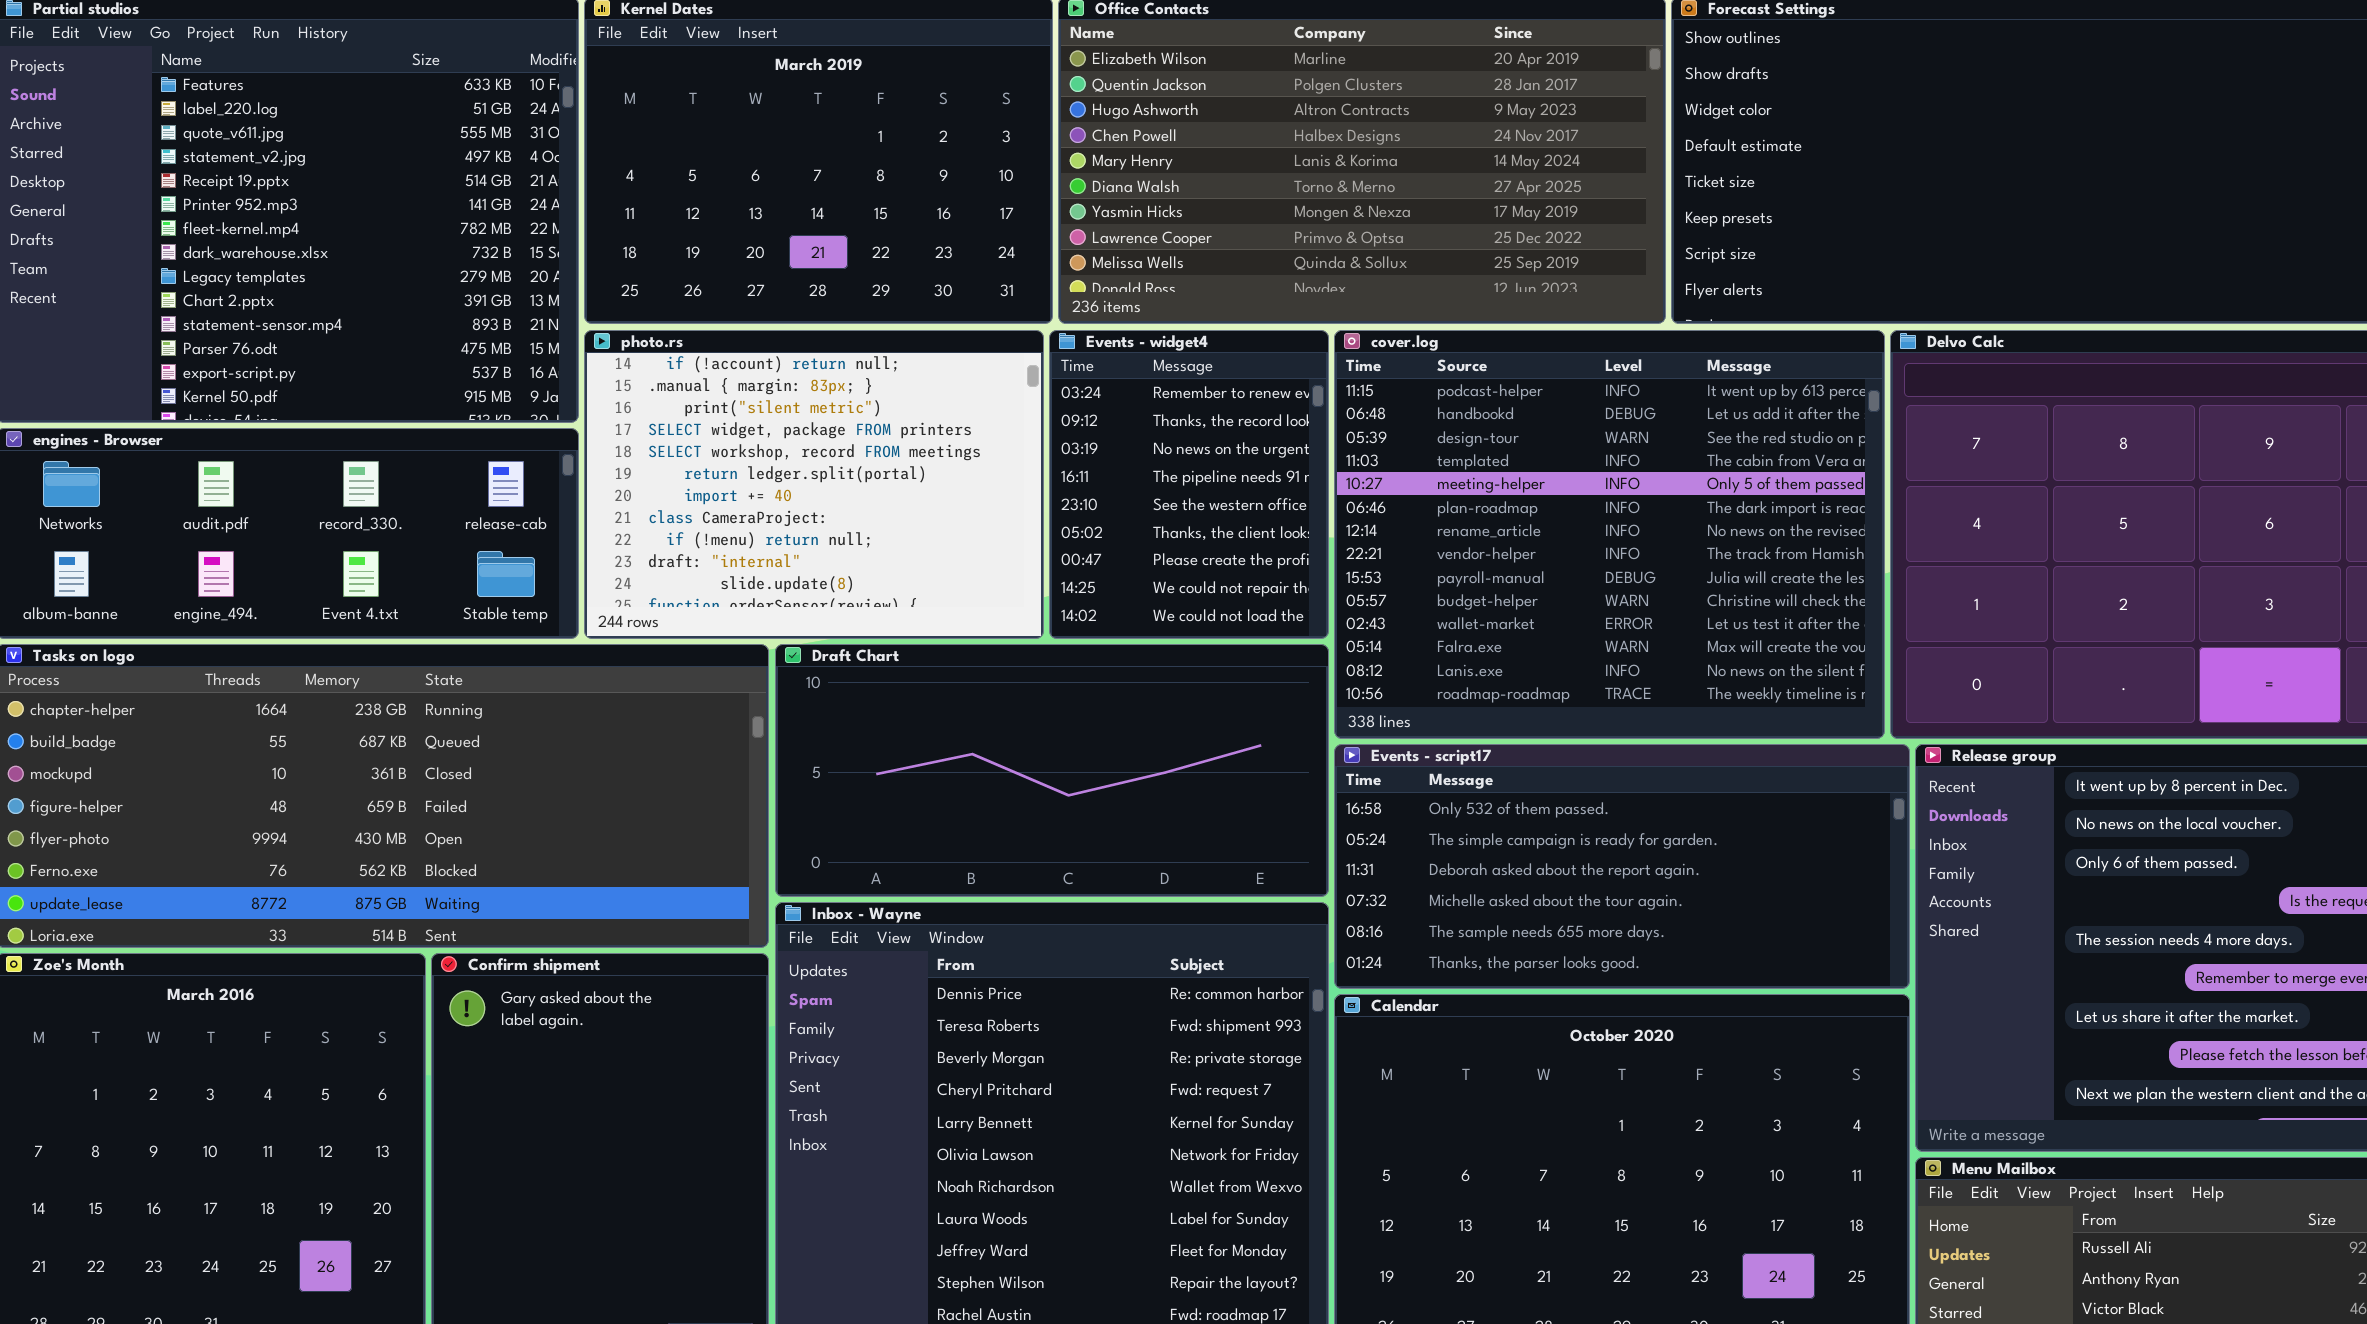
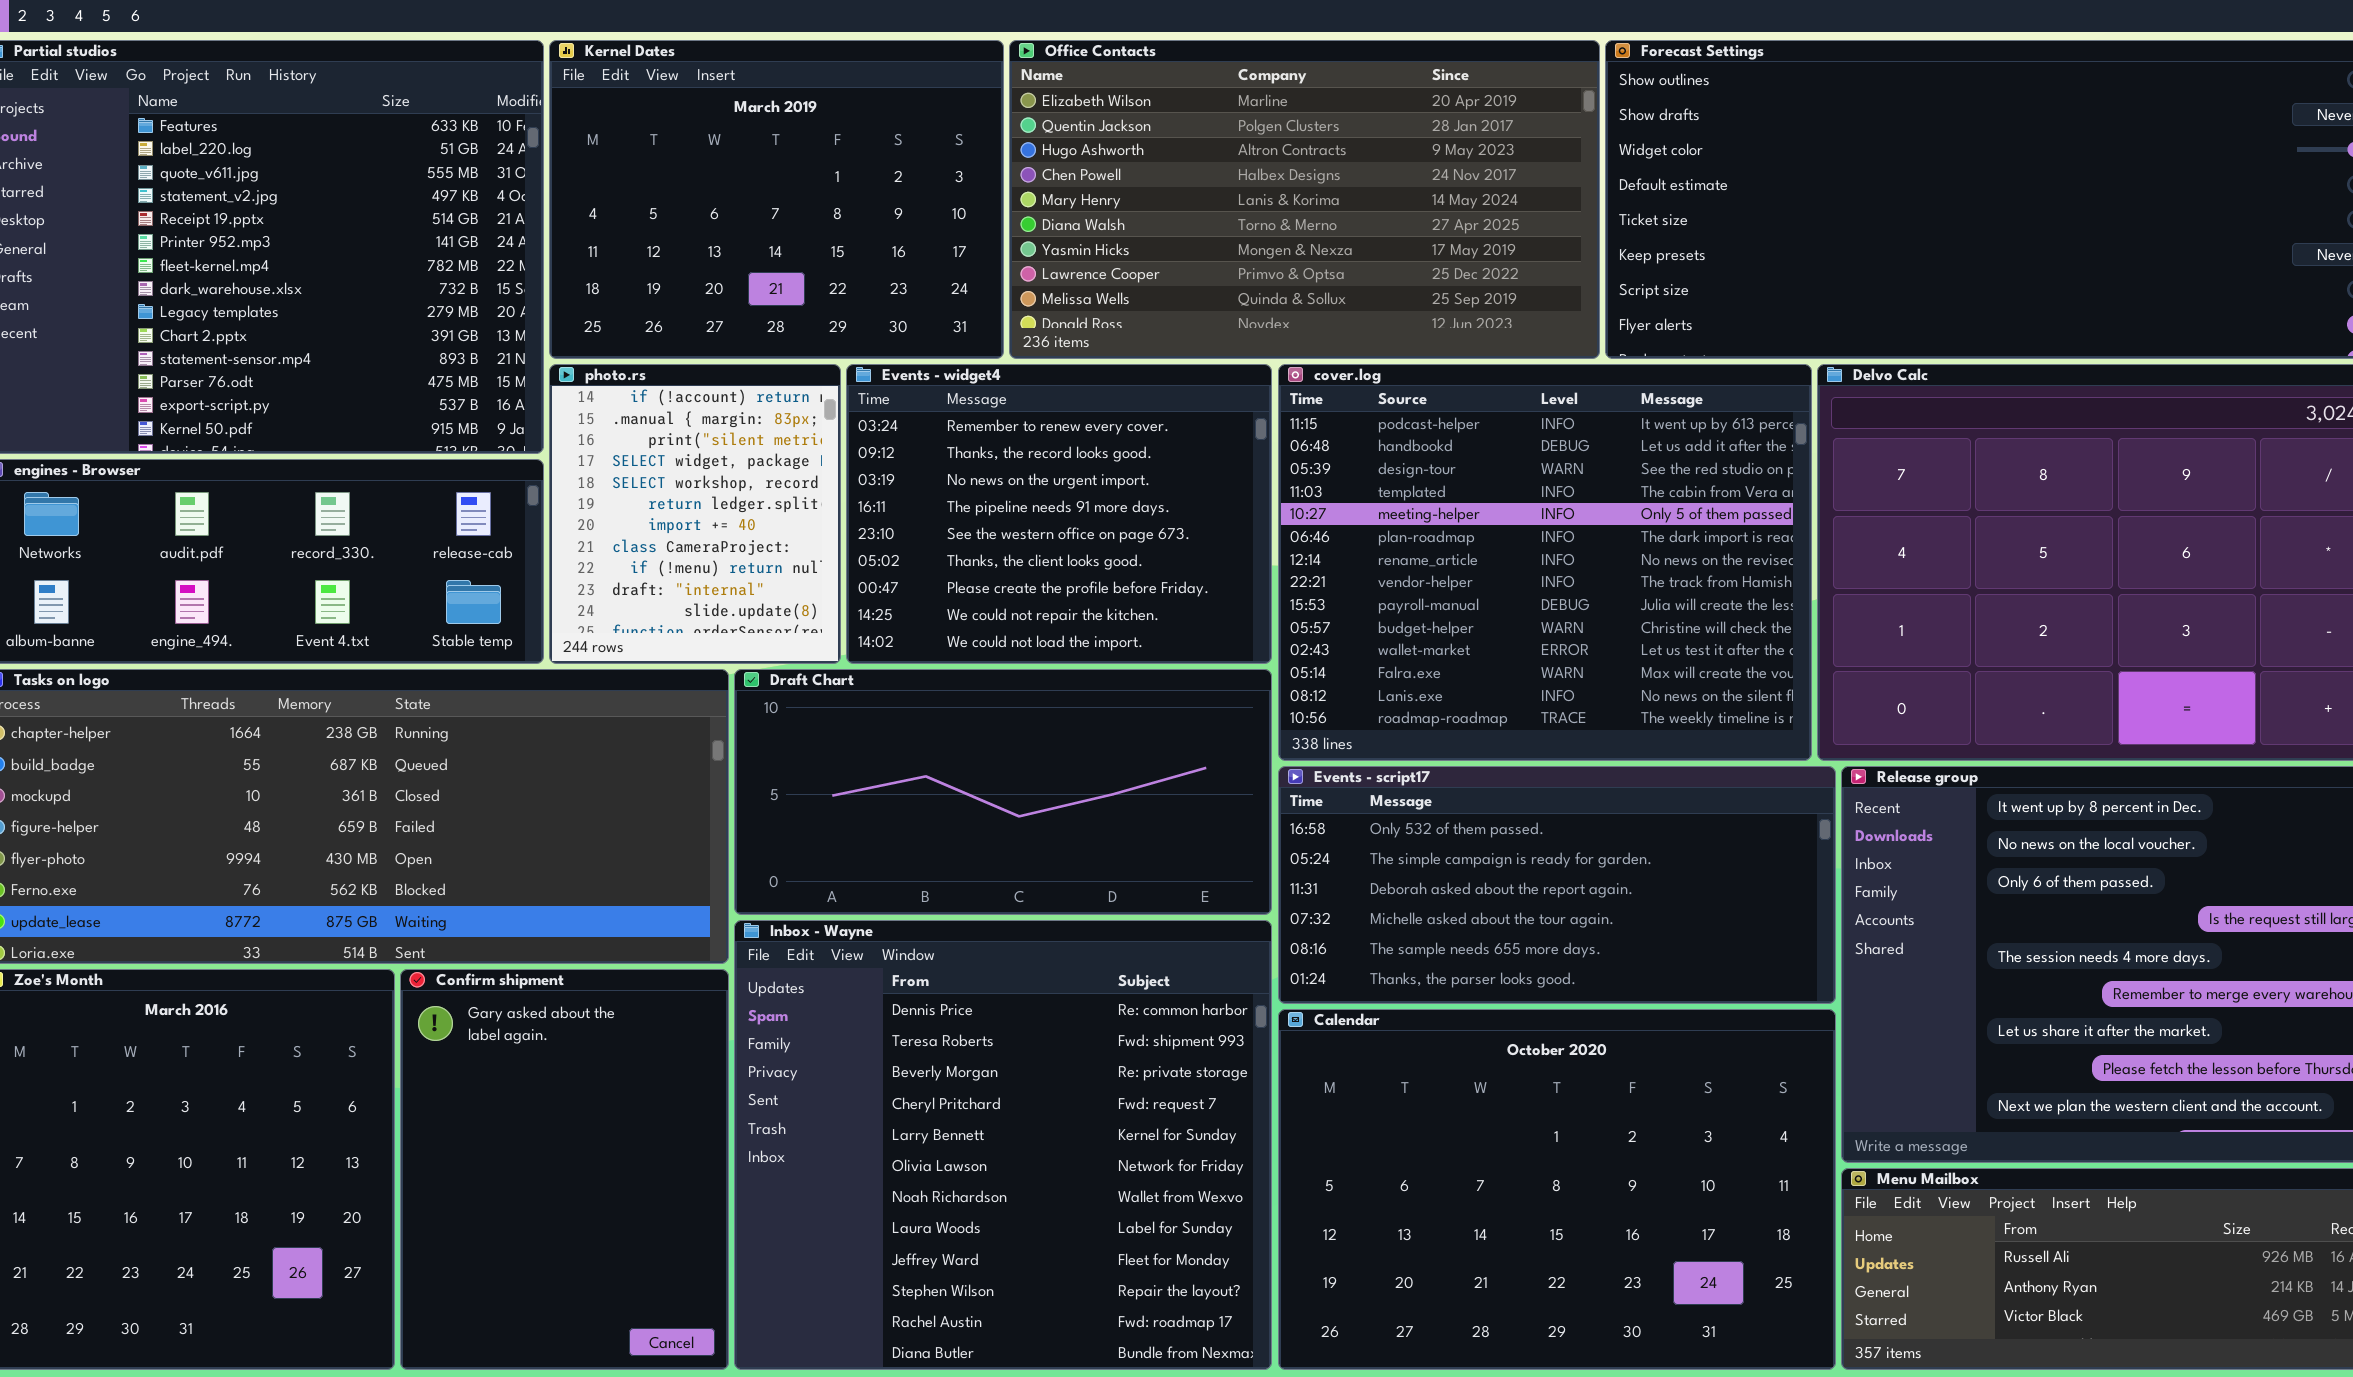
photo.rs: [584,330,1044,639] -> [549,364,841,664], resized
Events - widget4: [1049,330,1329,639] -> [846,364,1272,664], resized

